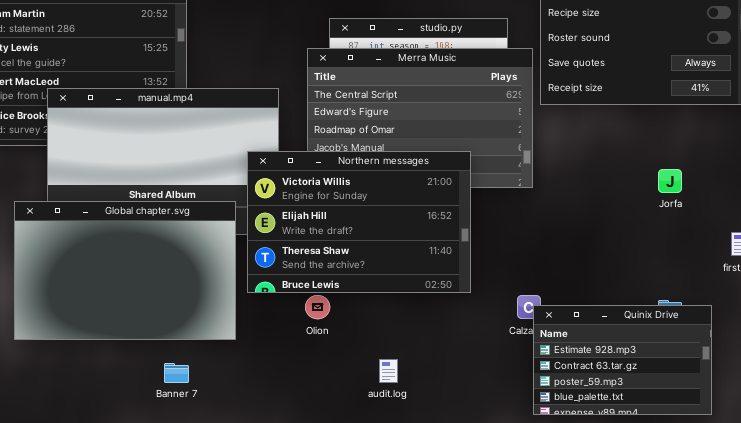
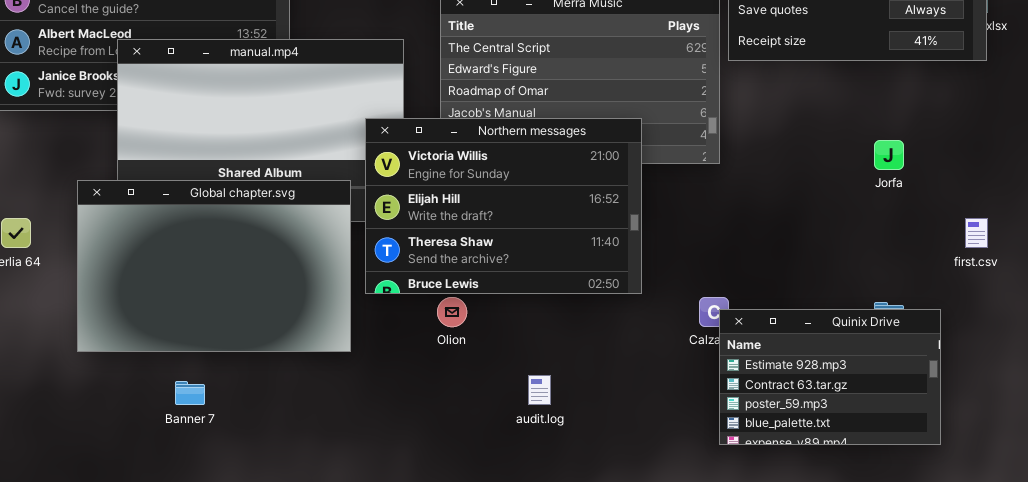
Banner 7: [164,363,189,383] -> [175,381,205,405], moved

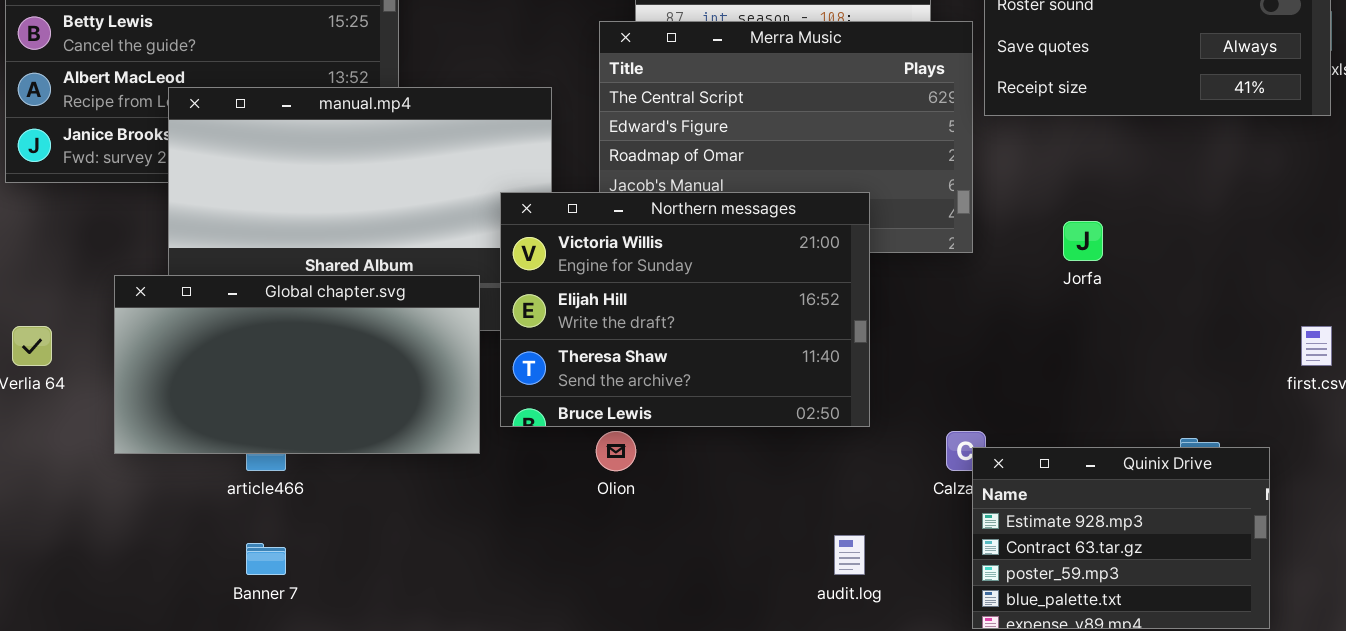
Jorfa: [874,140,904,170] -> [1063,221,1103,261], moved
Global chapter.svg: [77,180,351,352] -> [114,275,480,454], resized
audit.log: [528,375,551,405] -> [834,535,865,575], moved

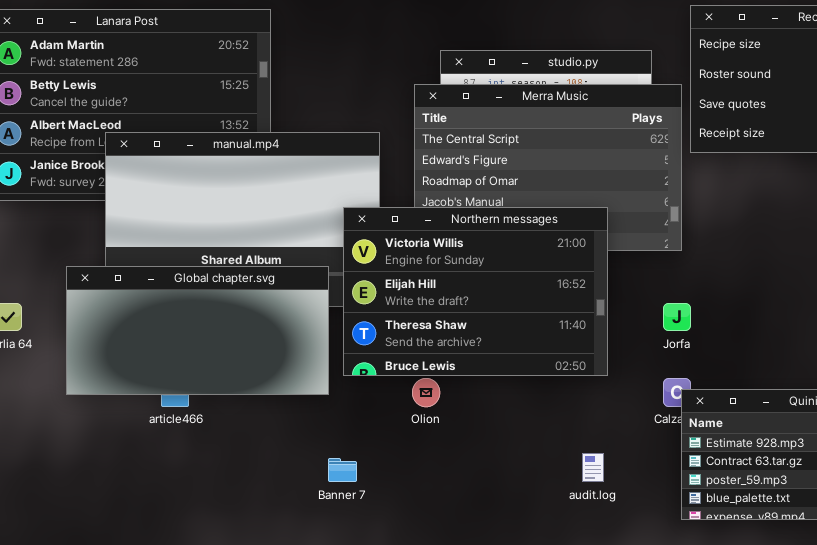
Jorfa: [1063,221,1103,261] -> [663,303,691,331], moved
Banner 7: [246,543,286,575] -> [328,458,357,482], moved

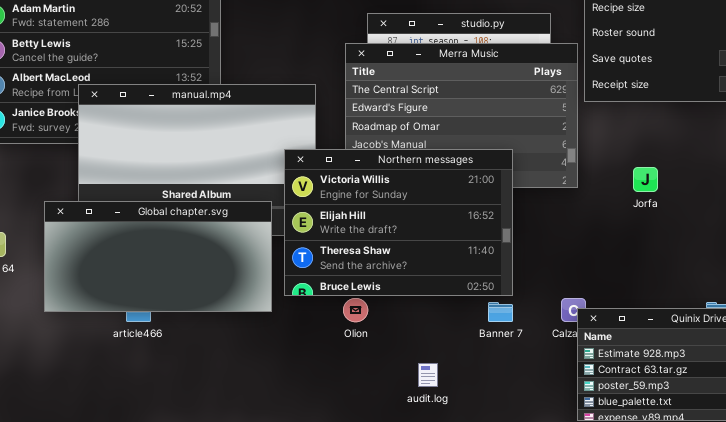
Jorfa: [663,303,691,331] -> [633,167,658,192], moved
audit.log: [582,453,604,482] -> [418,363,438,387], moved
Banner 7: [328,458,357,482] -> [488,302,513,322], moved

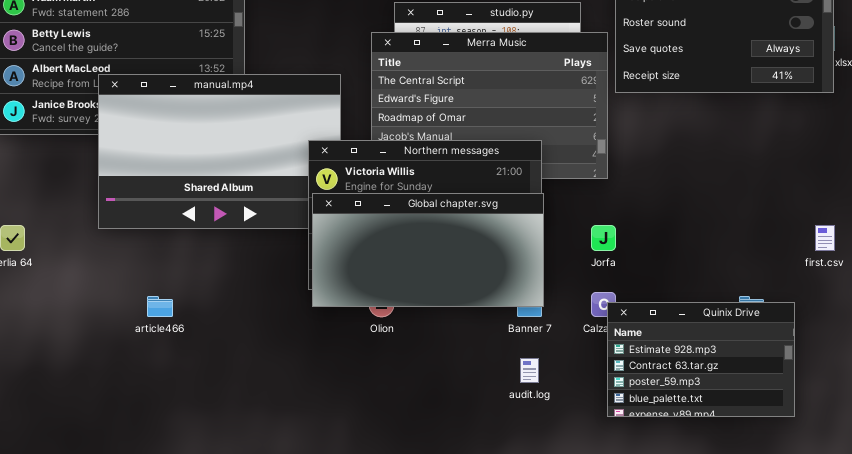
Jorfa: [633,167,658,192] -> [591,225,616,251], moved
Global chapter.svg: [44,201,272,312] -> [312,193,544,307], moved
audit.log: [418,363,438,387] -> [520,358,539,383], moved

